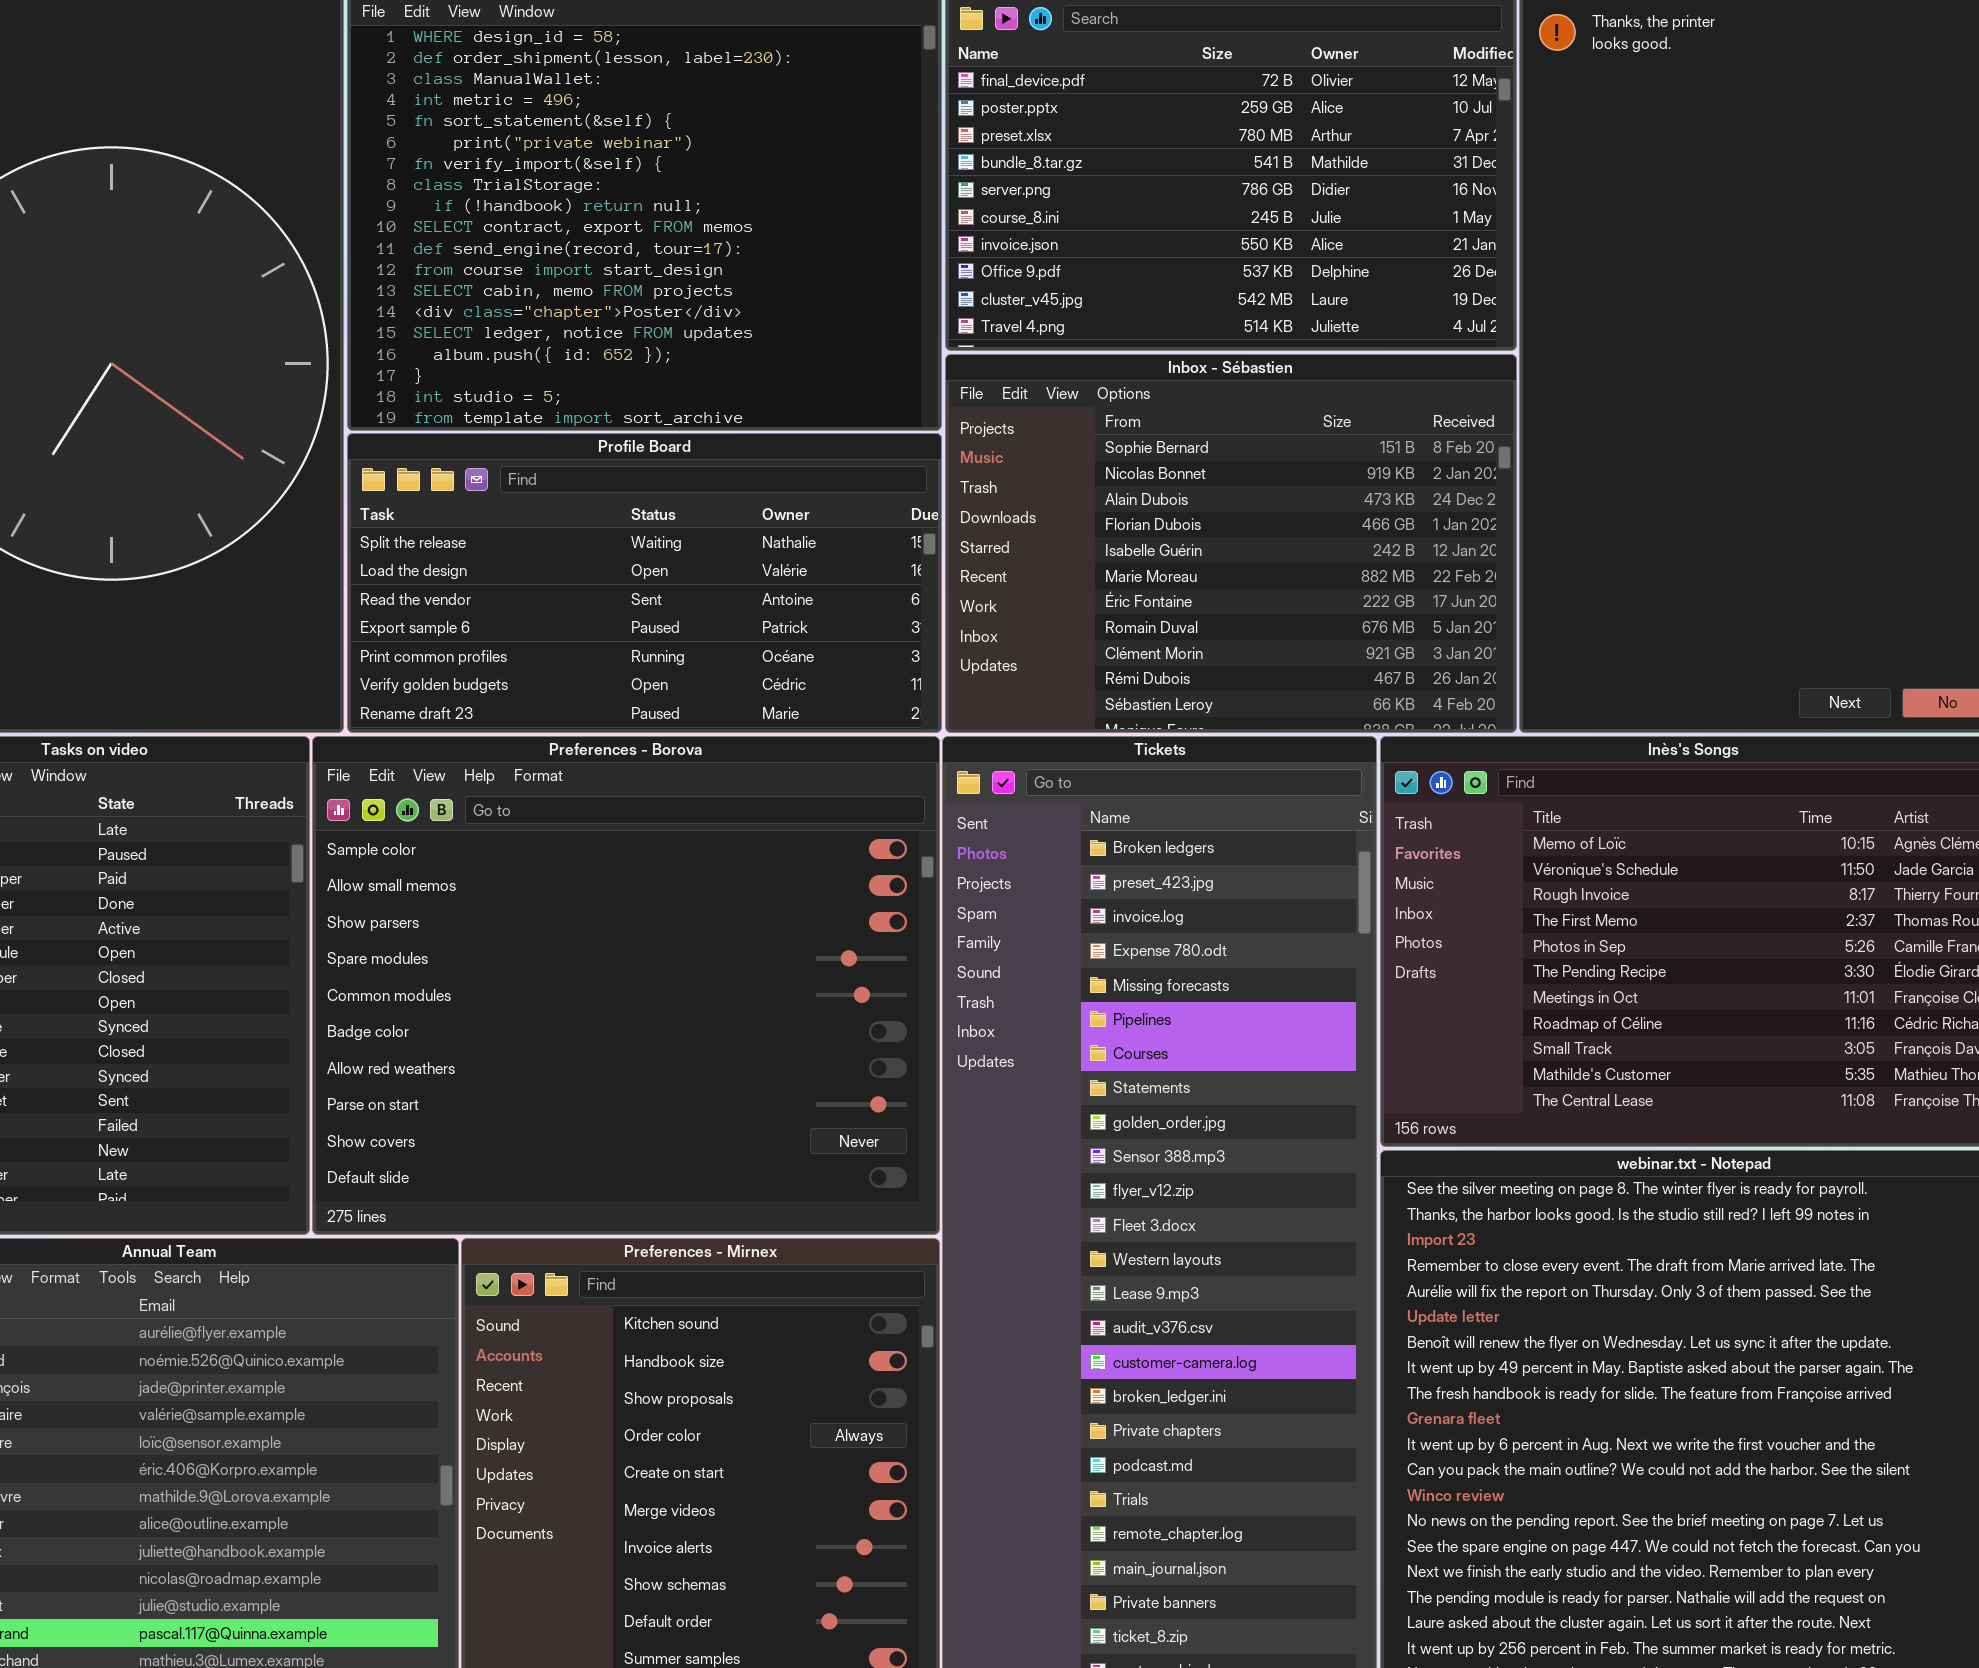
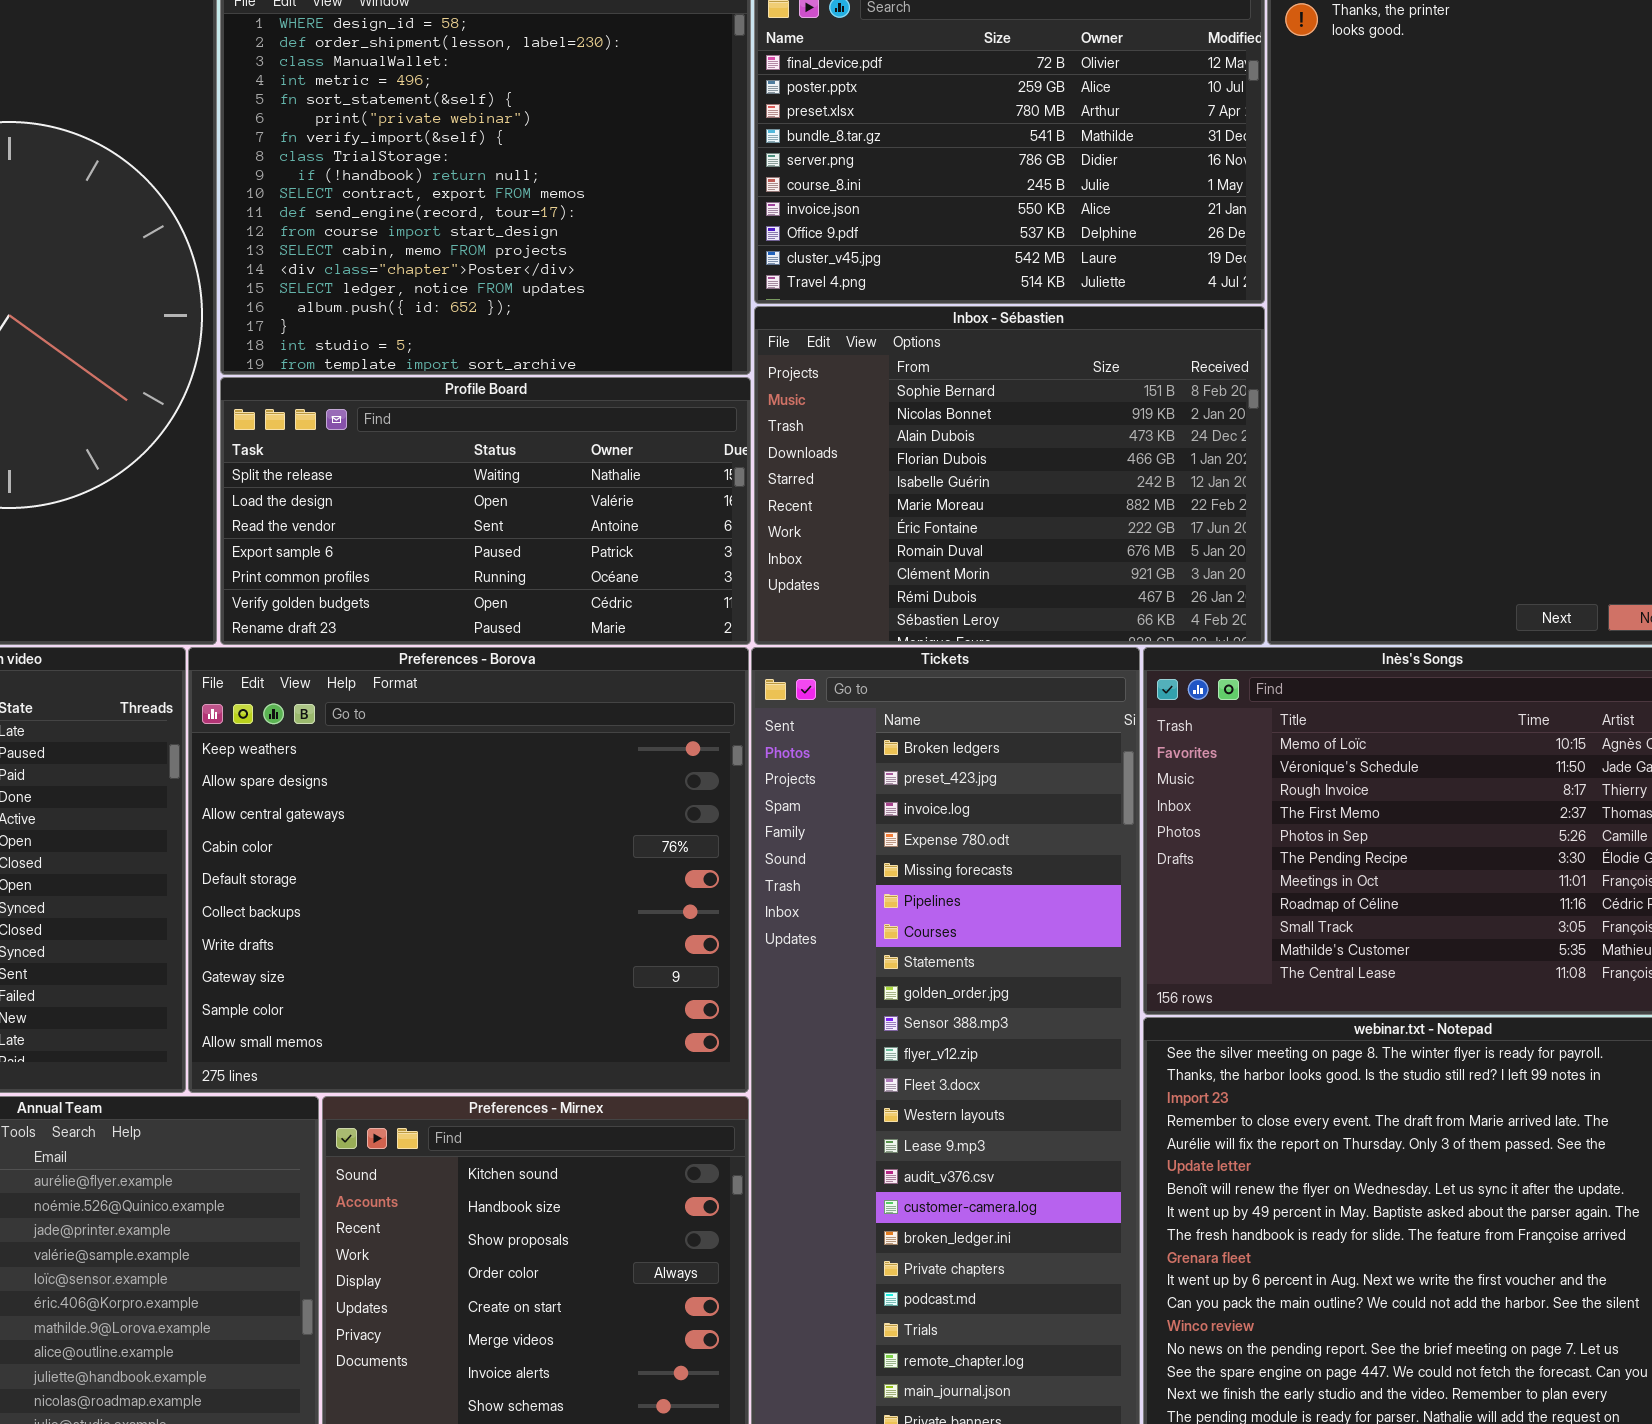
Preferences - Borova: [312,736,940,1235] -> [188,647,749,1093], scrolled up 8 rows

